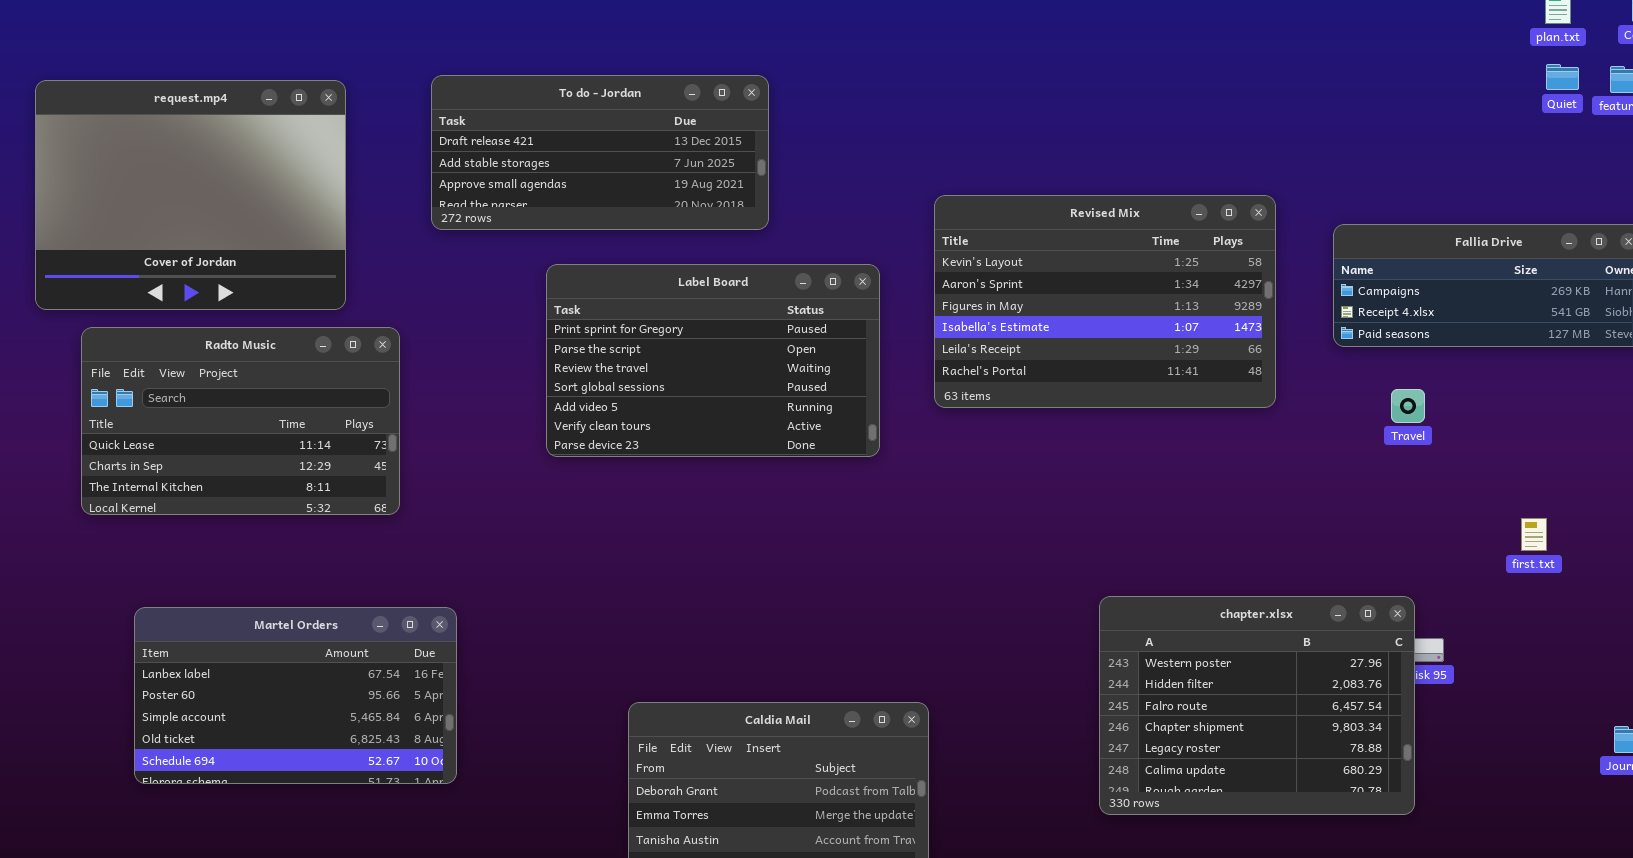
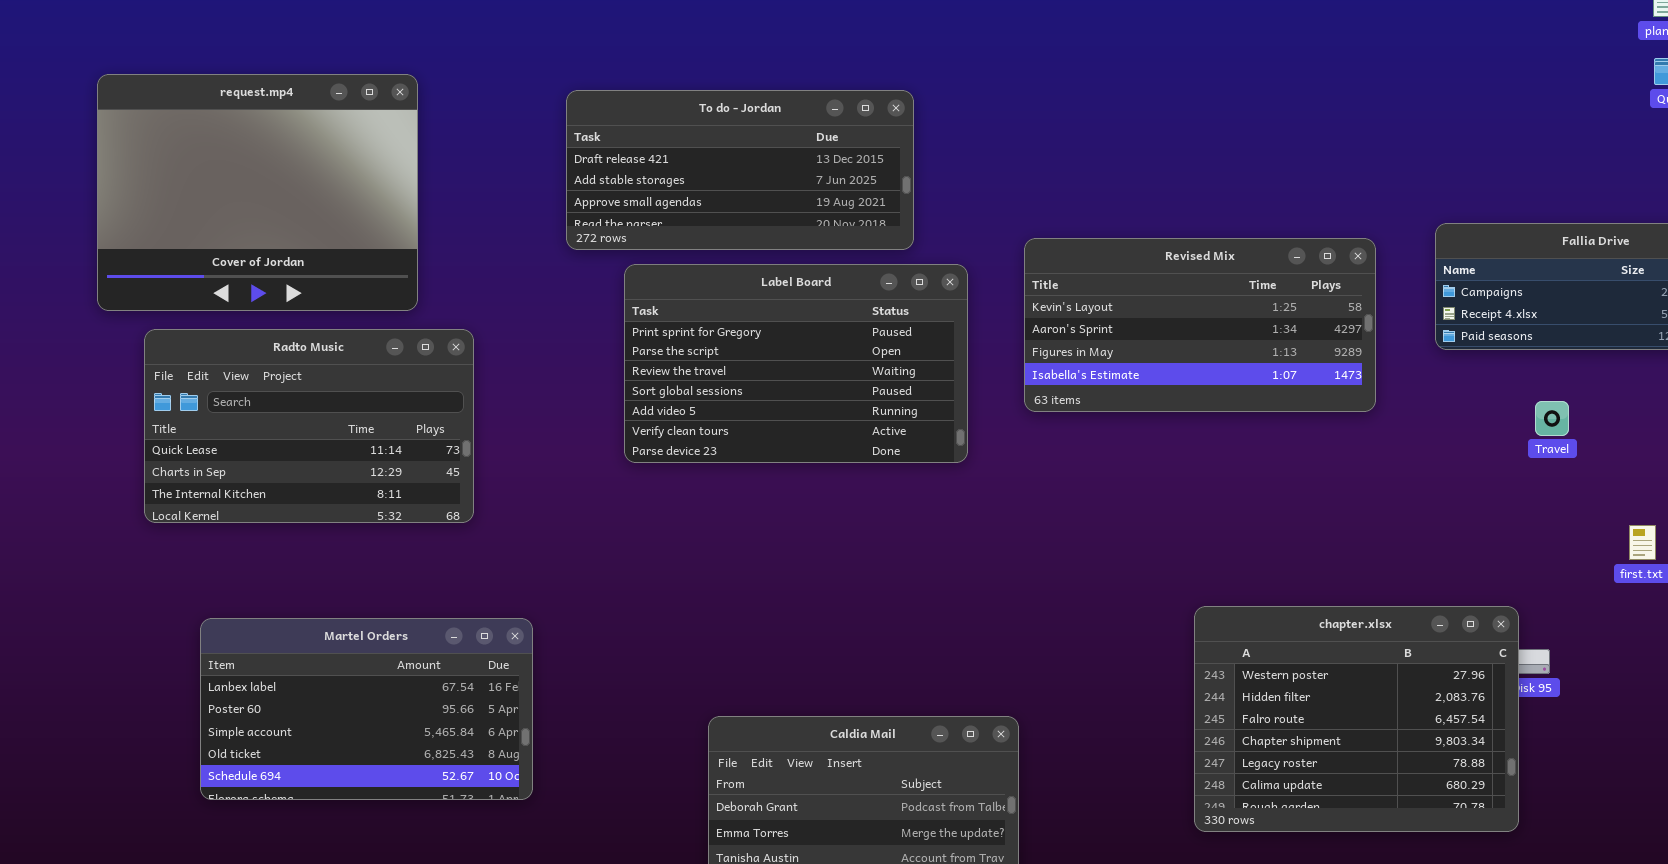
To do - Jordan: [431,75,769,230] -> [566,90,914,250], moved
Revised Mix: [934,195,1276,408] -> [1024,238,1376,412], resized
Travel: [1391,389,1425,423] -> [1535,401,1569,436], moved

